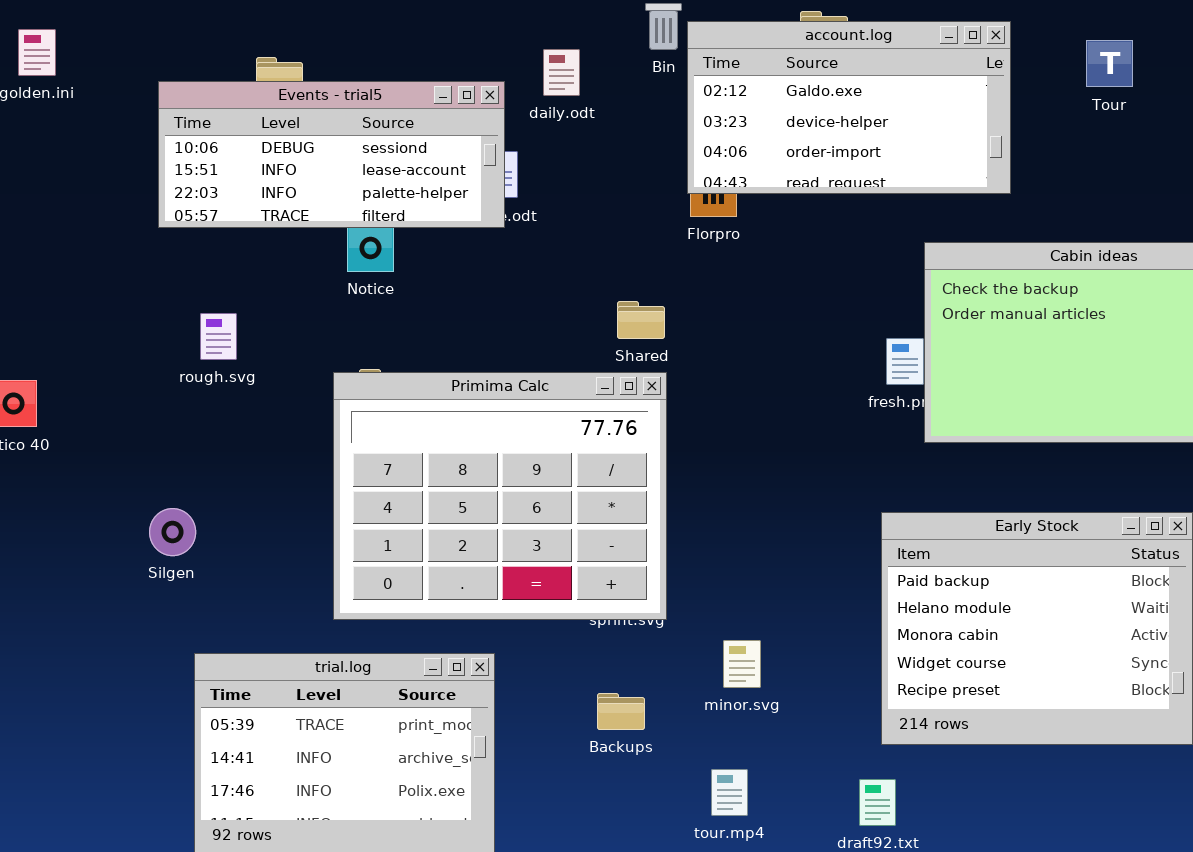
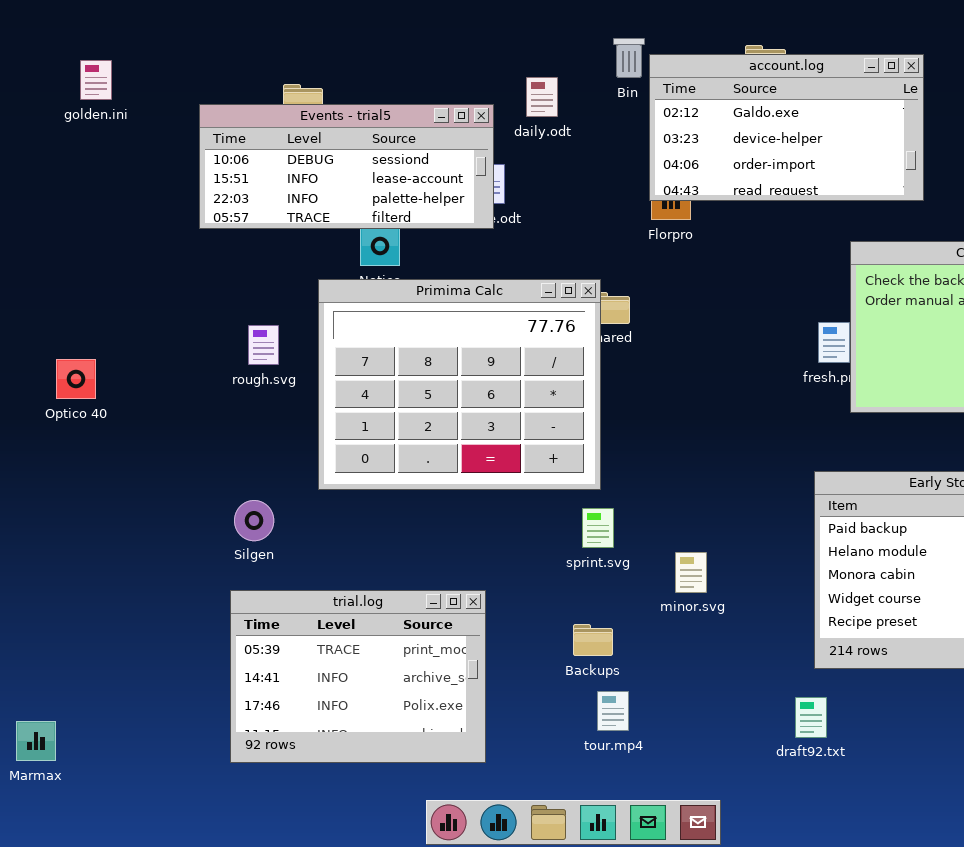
rough.svg: [200,313,237,360] -> [248,325,279,365], moved
Primima Calc: [333,372,667,620] -> [318,279,601,490], moved
Silgen: [149,508,196,556] -> [234,500,274,541], moved
minor.svg: [723,640,761,688] -> [675,552,707,593], moved
tour.mp4: [711,769,748,816] -> [597,691,629,731], moved

